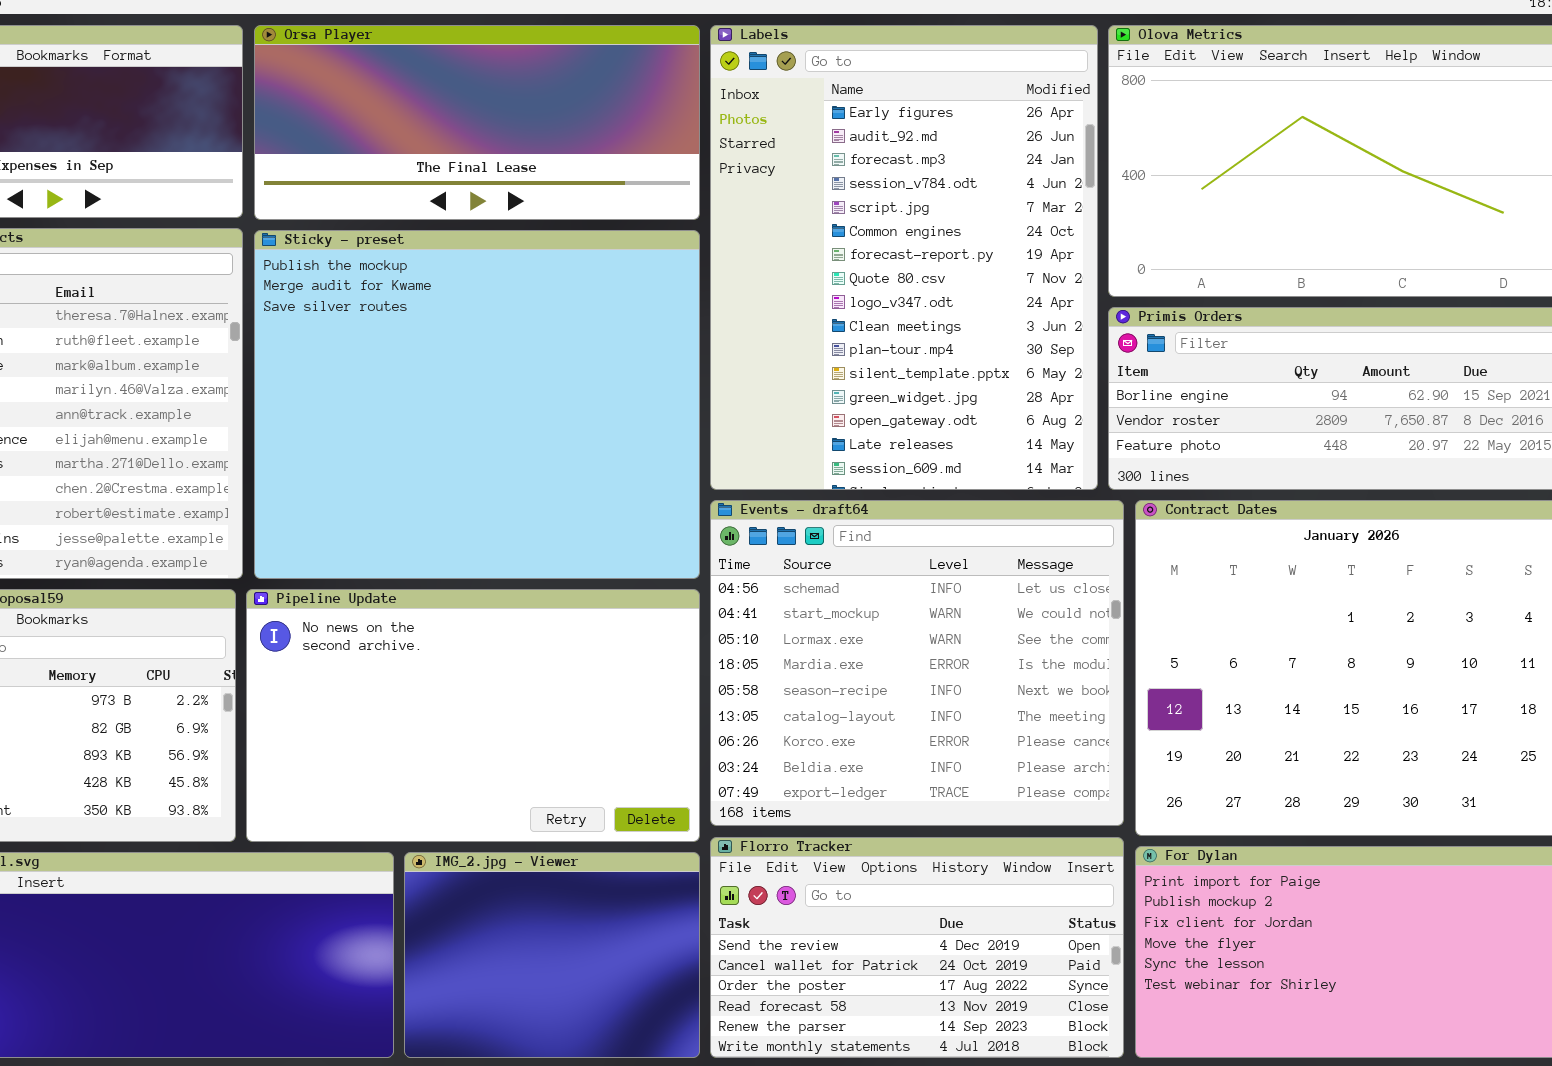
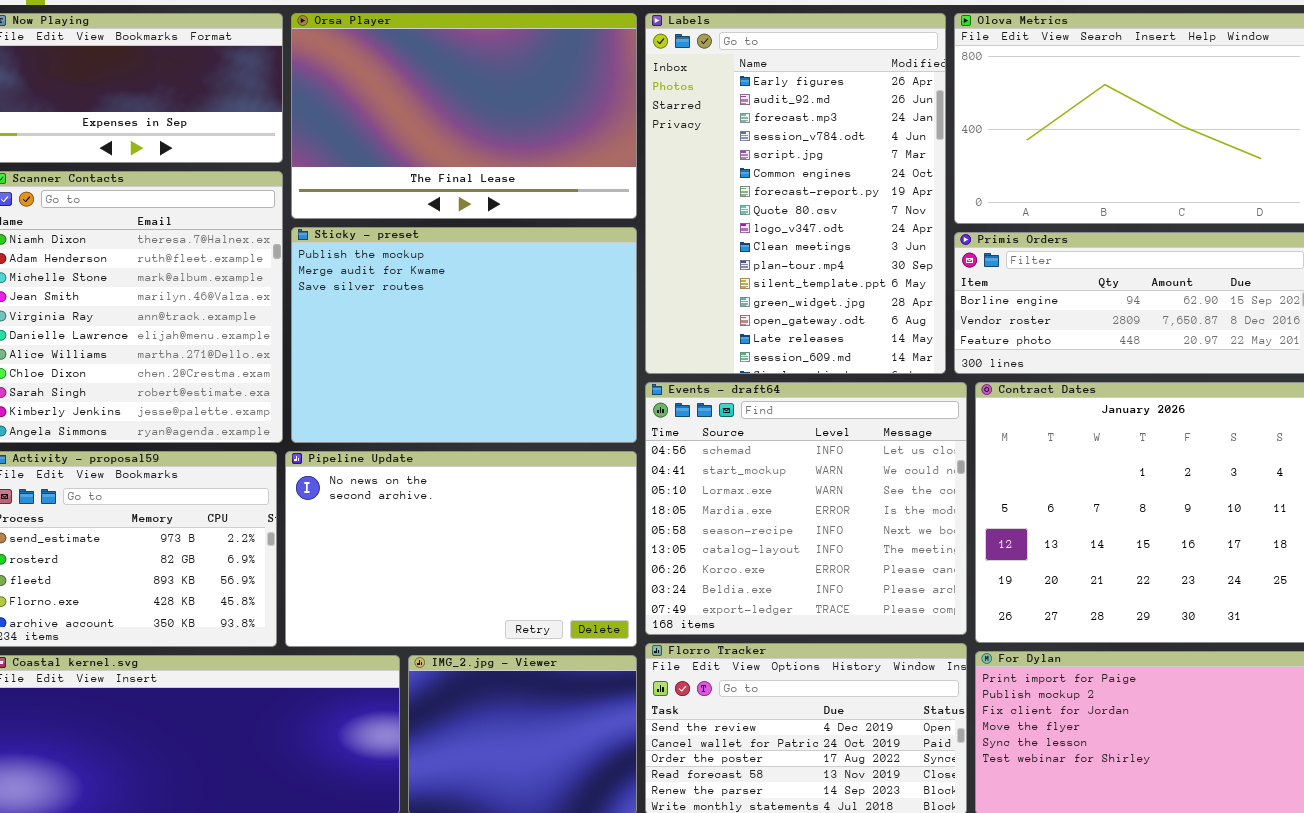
Orsa Player: [254,25,700,220] -> [291,13,637,219], resized
Sticky - preset: [254,230,700,579] -> [291,227,637,443], resized

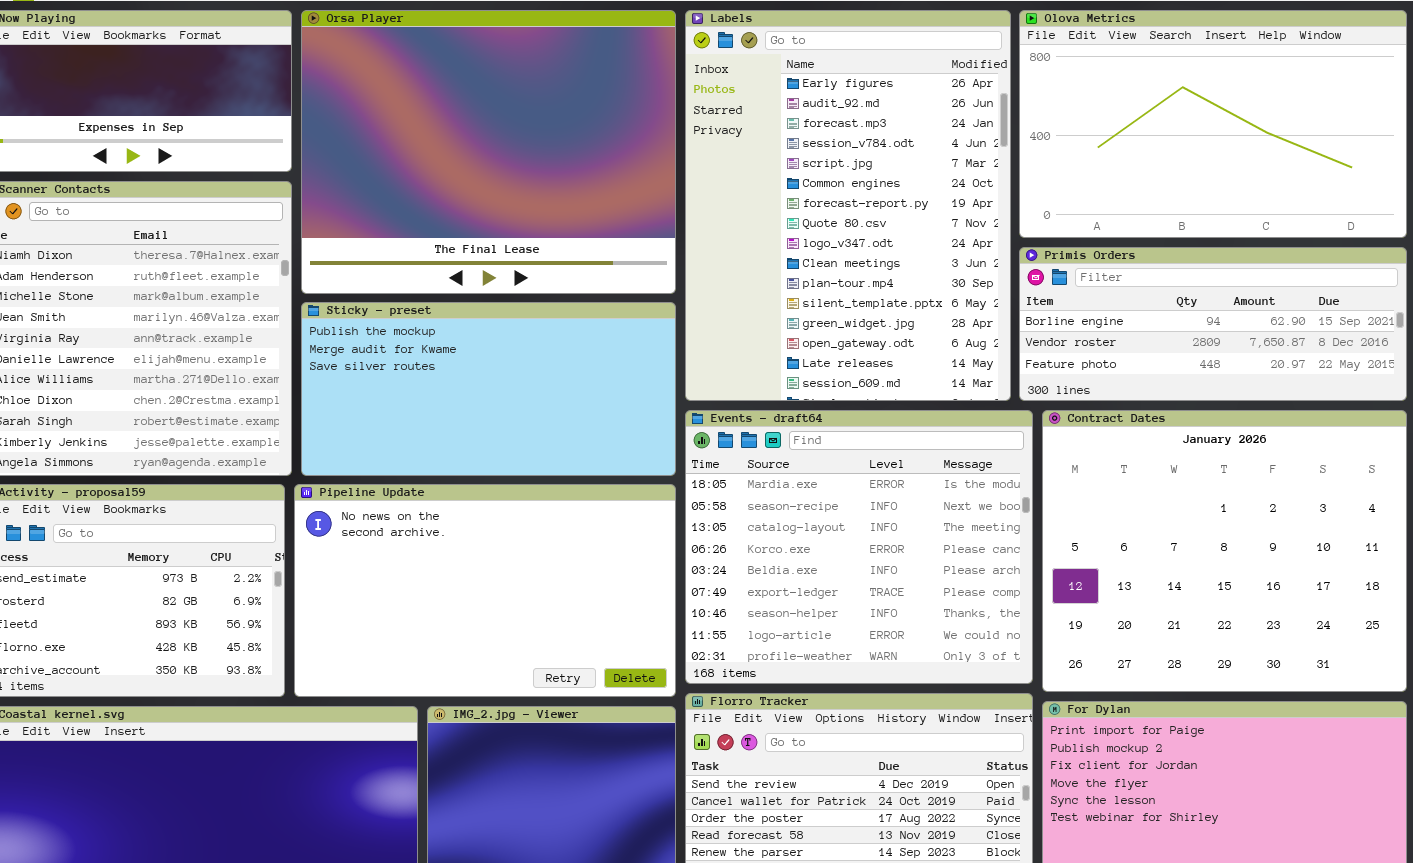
Orsa Player: [291,13,637,219] -> [301,10,676,294], resized
Sticky - preset: [291,227,637,443] -> [301,302,676,476], resized
Events - draft64: [645,382,967,635] -> [685,410,1033,684], scrolled down 3 rows

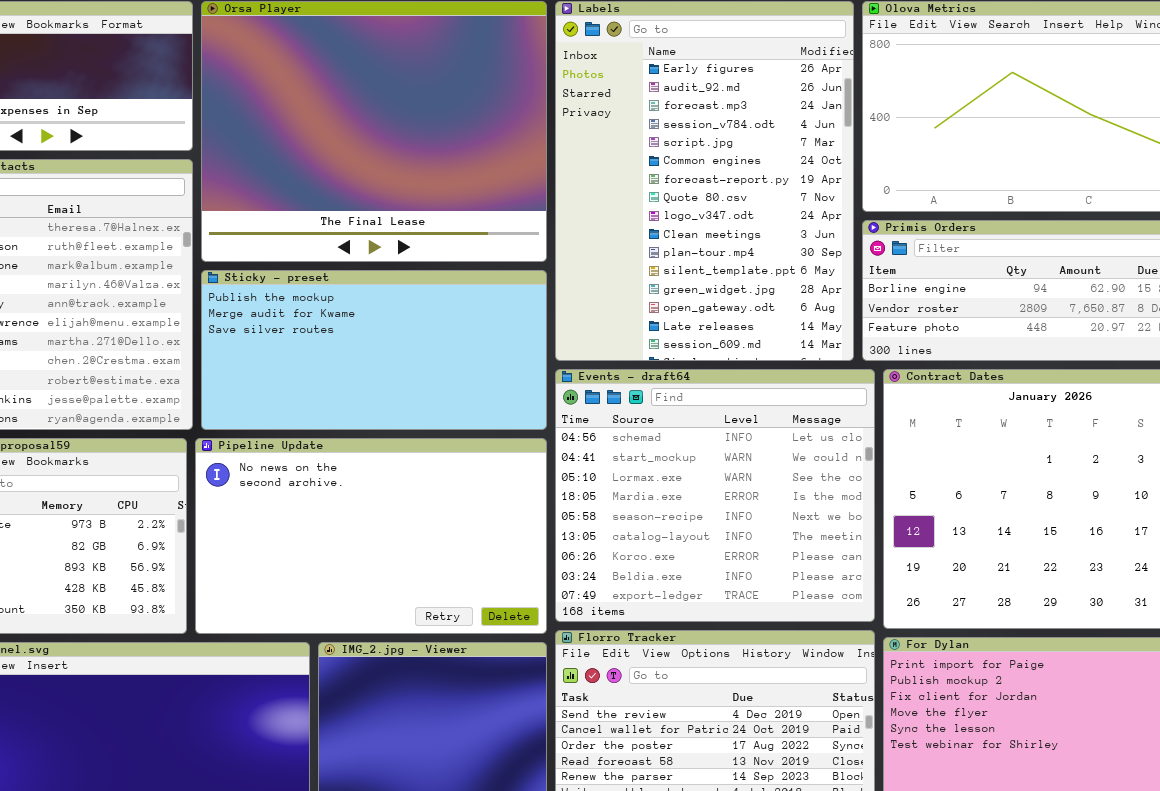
Events - draft64: [685,410,1033,684] -> [555,369,875,622], scrolled up 3 rows

